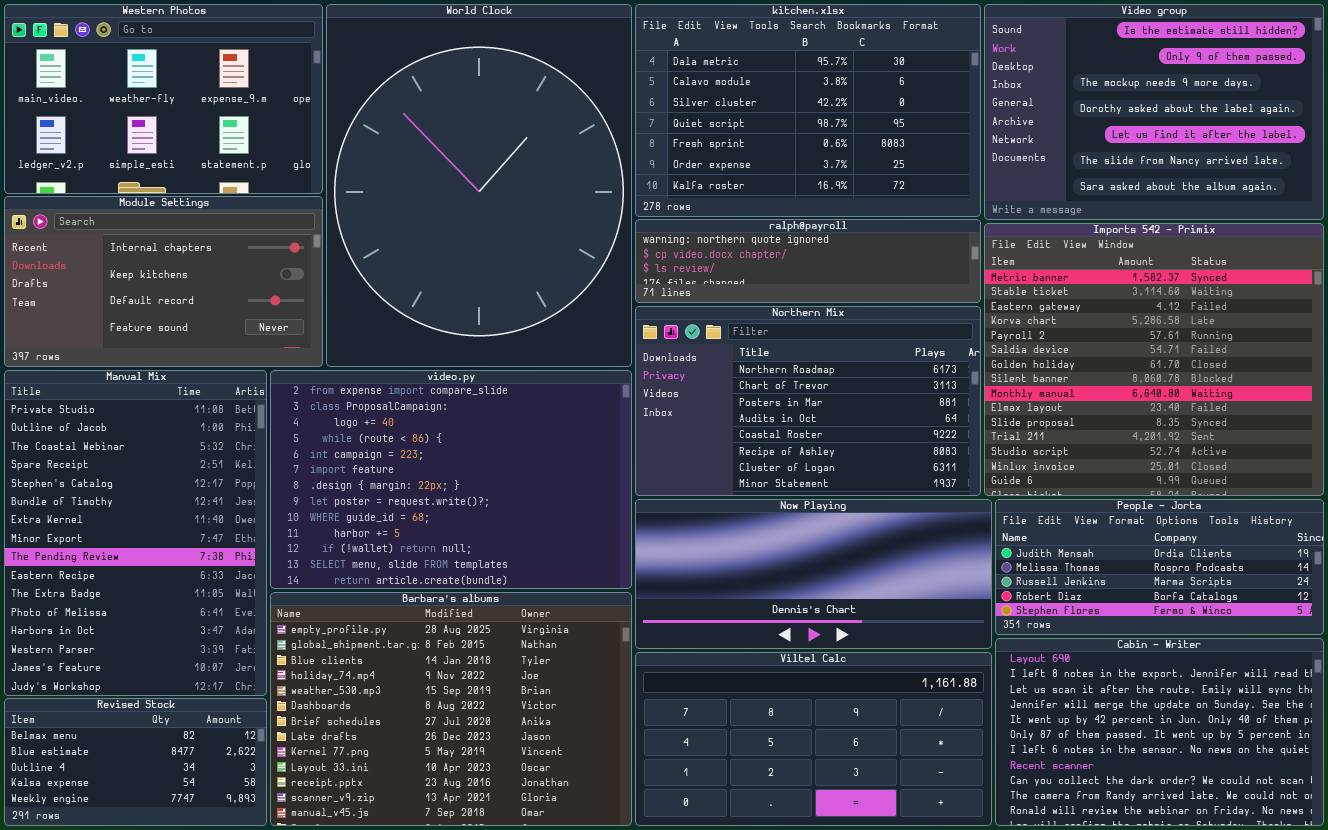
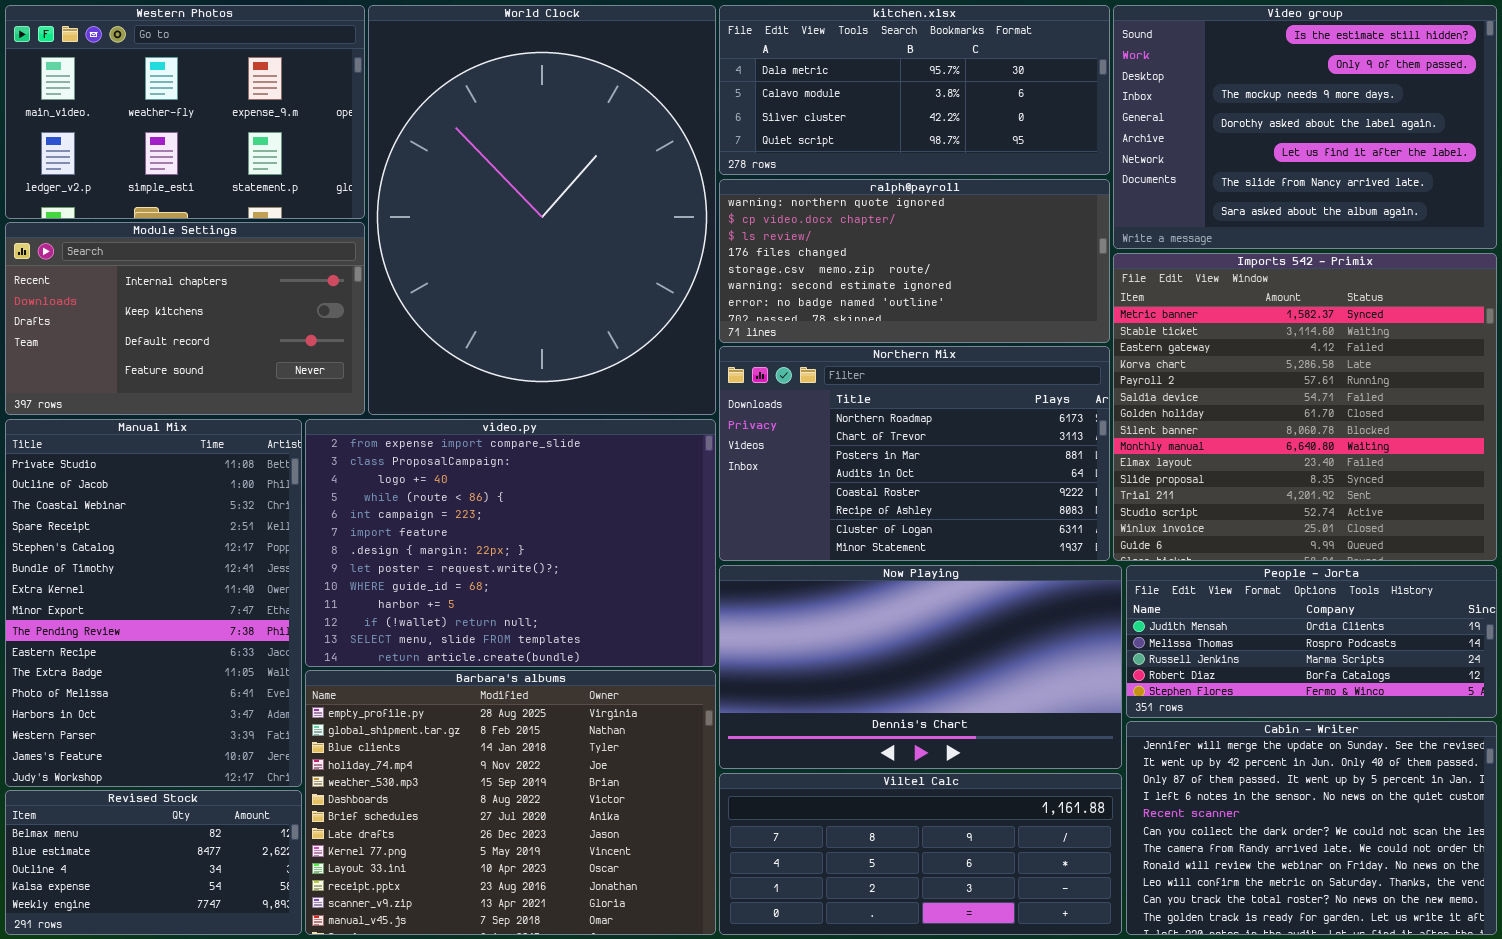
kitchen.xlsx: [635,4,981,217] -> [719,5,1110,175], resized
ralph@payroll: [635,219,981,303] -> [719,179,1110,343], resized
Now Playing: [635,499,992,649] -> [719,565,1122,769], resized
Cabin - Writer: [995,638,1324,826] -> [1126,721,1497,935], scrolled down 3 rows
Viltel Calc: [635,652,992,826] -> [719,773,1122,935], resized

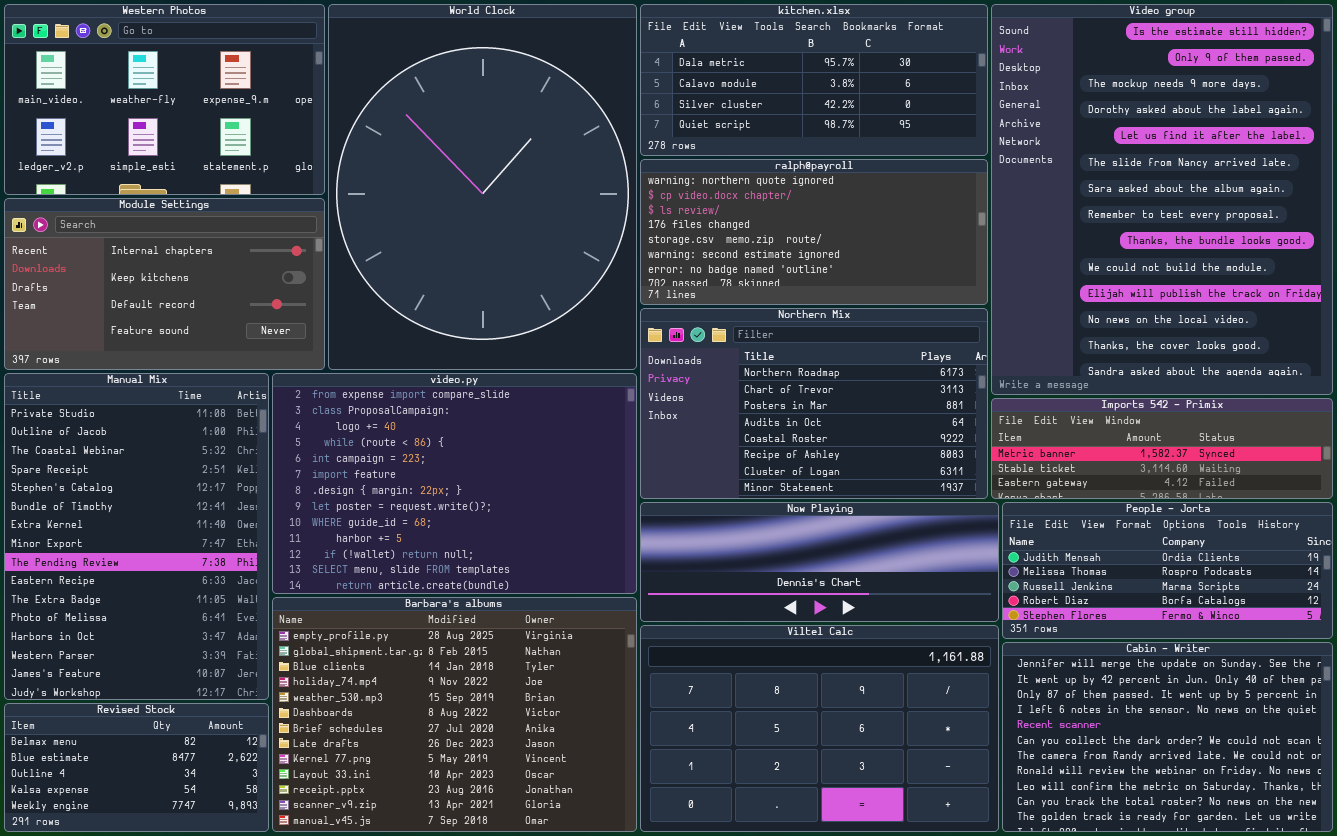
Video group: [1113,5,1497,249] -> [991,4,1333,395], resized
Imports 542 - Primix: [1113,253,1497,561] -> [991,398,1333,499], resized
Now Playing: [719,565,1122,769] -> [640,502,999,622], resized
Viltel Calc: [719,773,1122,935] -> [640,625,999,832], resized

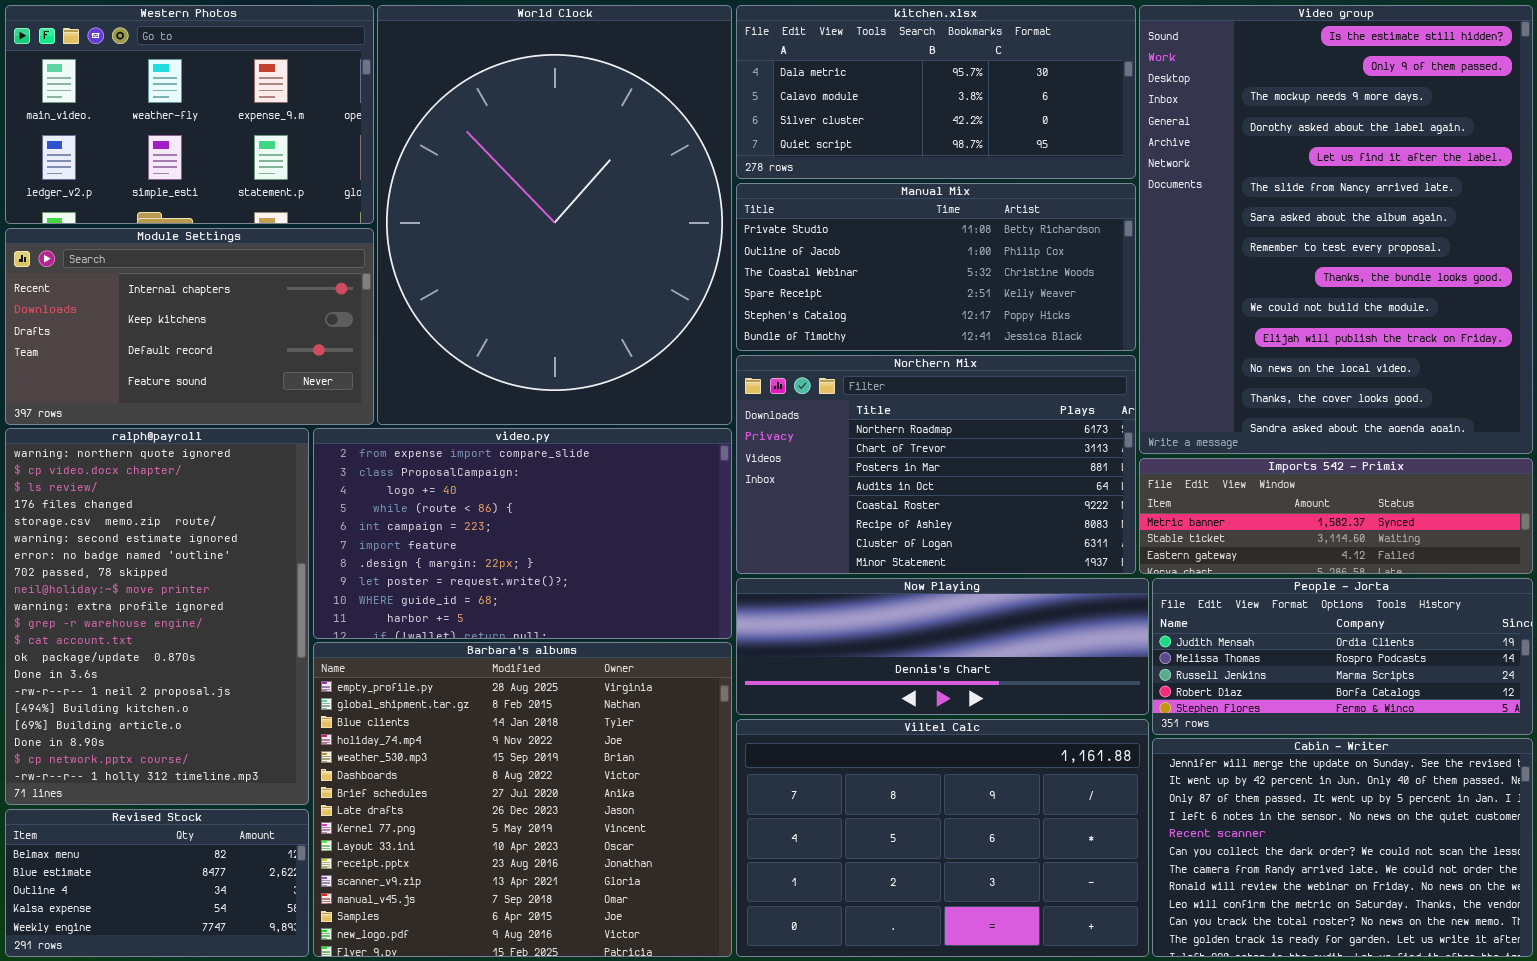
ralph@payroll: [640,159,988,305] -> [5,428,309,805], moved, resized
Manual Mix: [4,373,269,700] -> [736,183,1136,351], moved, resized
video.py: [272,373,637,594] -> [313,428,732,639], resized
Barbara's albums: [272,597,637,832] -> [313,642,732,957], resized

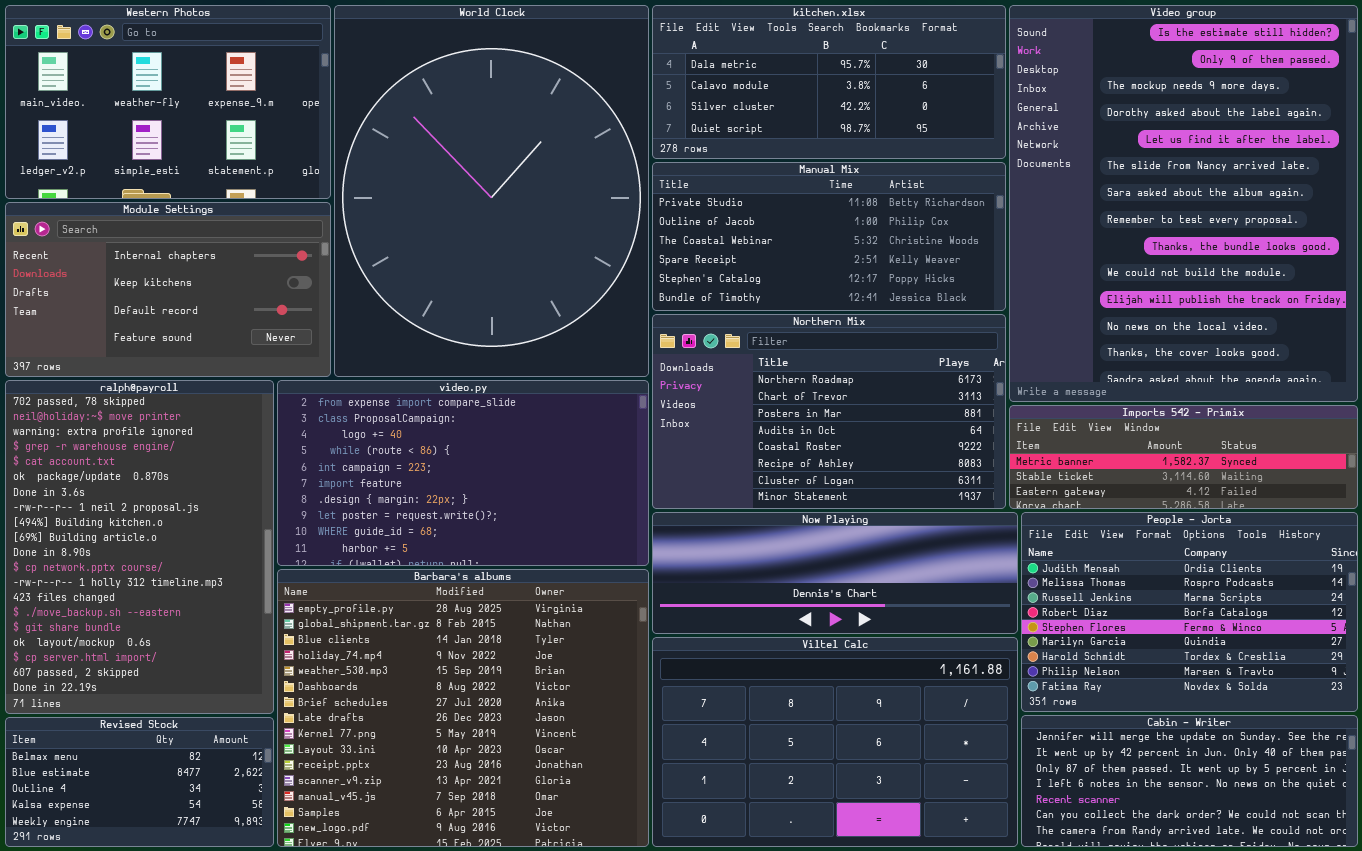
ralph@payroll: [5,428,309,805] -> [5,380,274,714], scrolled down 7 rows
People - Jorta: [1152,578,1533,735] -> [1021,512,1358,712], resized
Cabin - Writer: [1152,738,1533,957] -> [1021,715,1358,847], resized

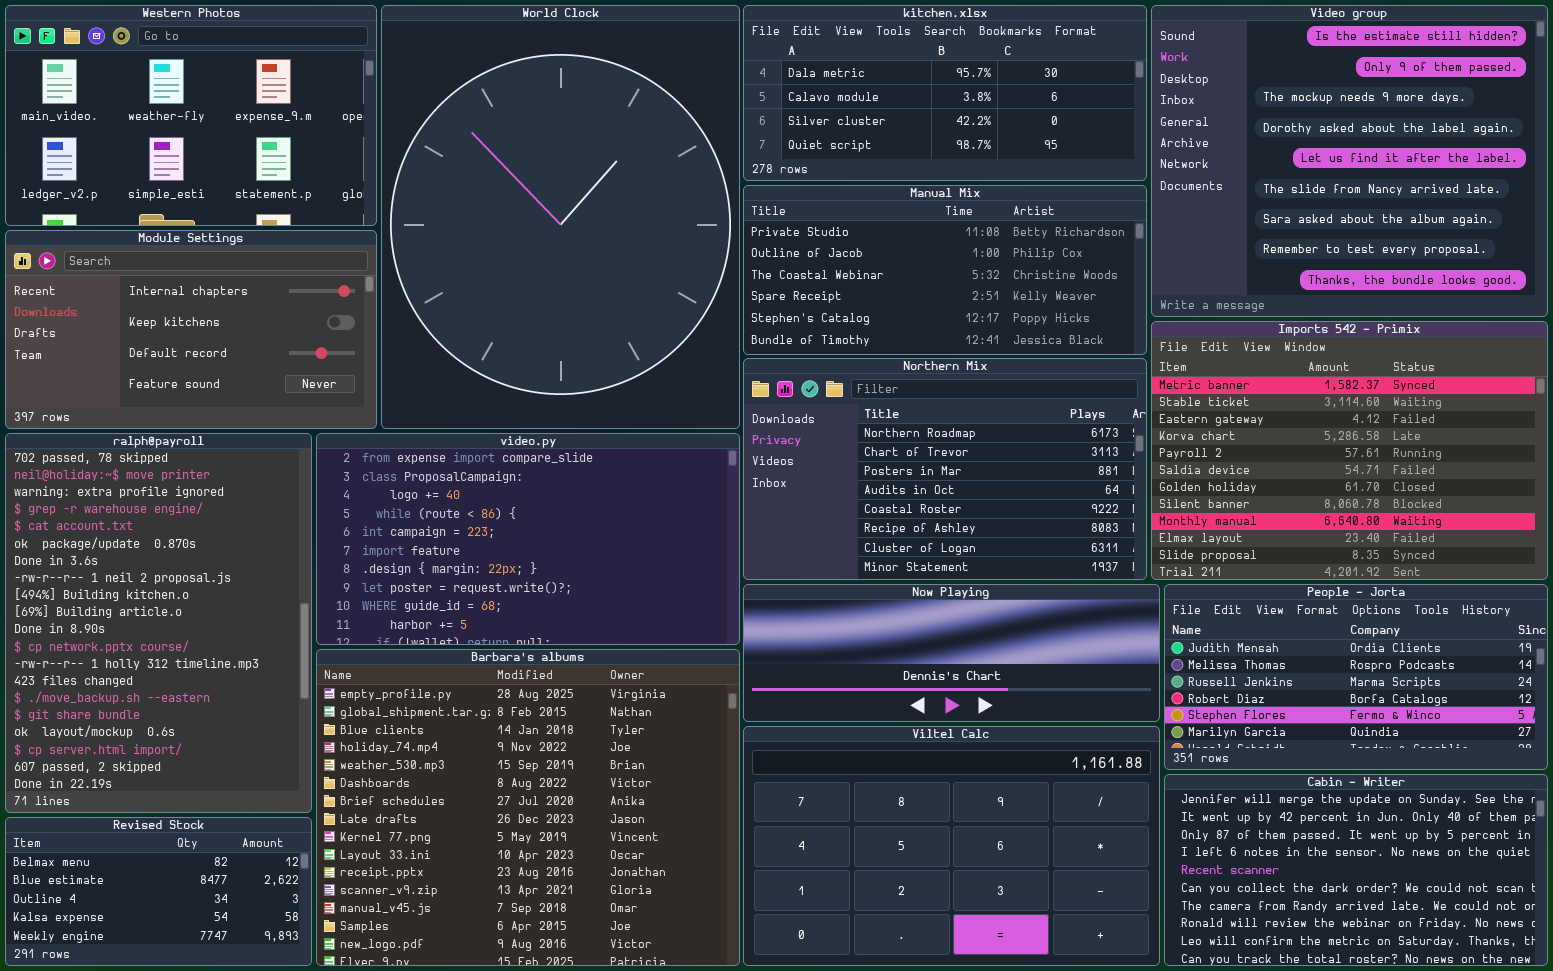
Video group: [1009,5,1358,402] -> [1151,5,1548,317], resized
Imports 542 - Primix: [1009,405,1358,509] -> [1151,321,1548,580], resized
People - Jorta: [1021,512,1358,712] -> [1164,584,1548,770], resized
Cabin - Writer: [1021,715,1358,847] -> [1164,774,1548,966], resized

